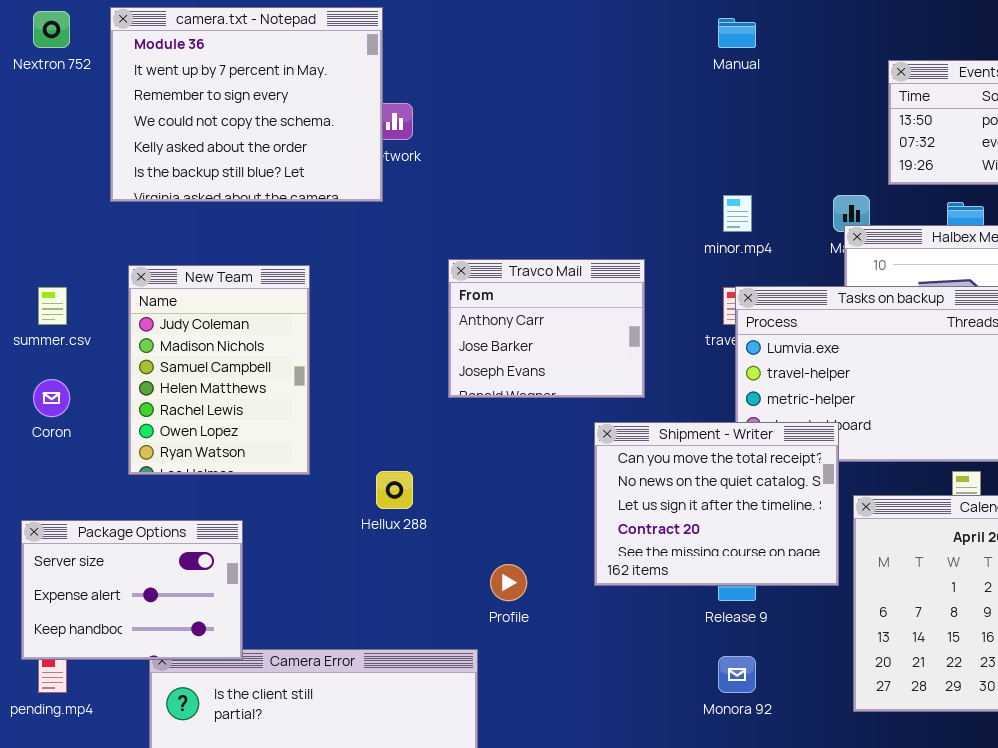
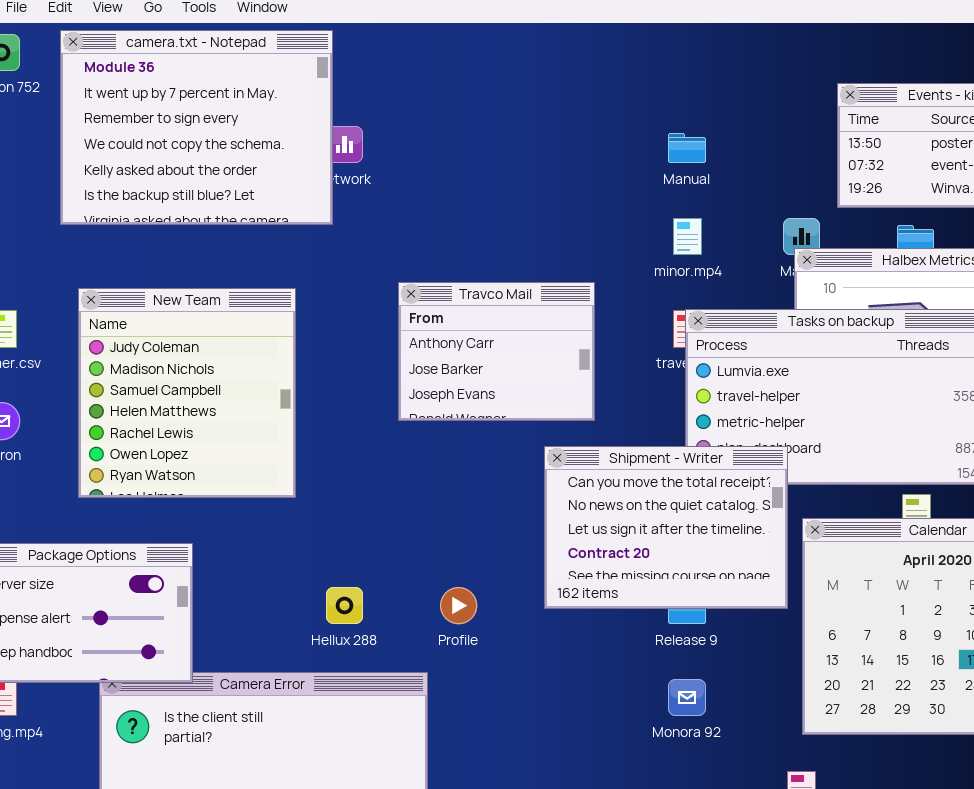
Manual: [718,18,756,48] -> [668,133,706,163], moved
New Team: [128,265,310,475] -> [78,288,296,498], resized
Hellux 288: [376,471,413,509] -> [326,587,363,624], moved

